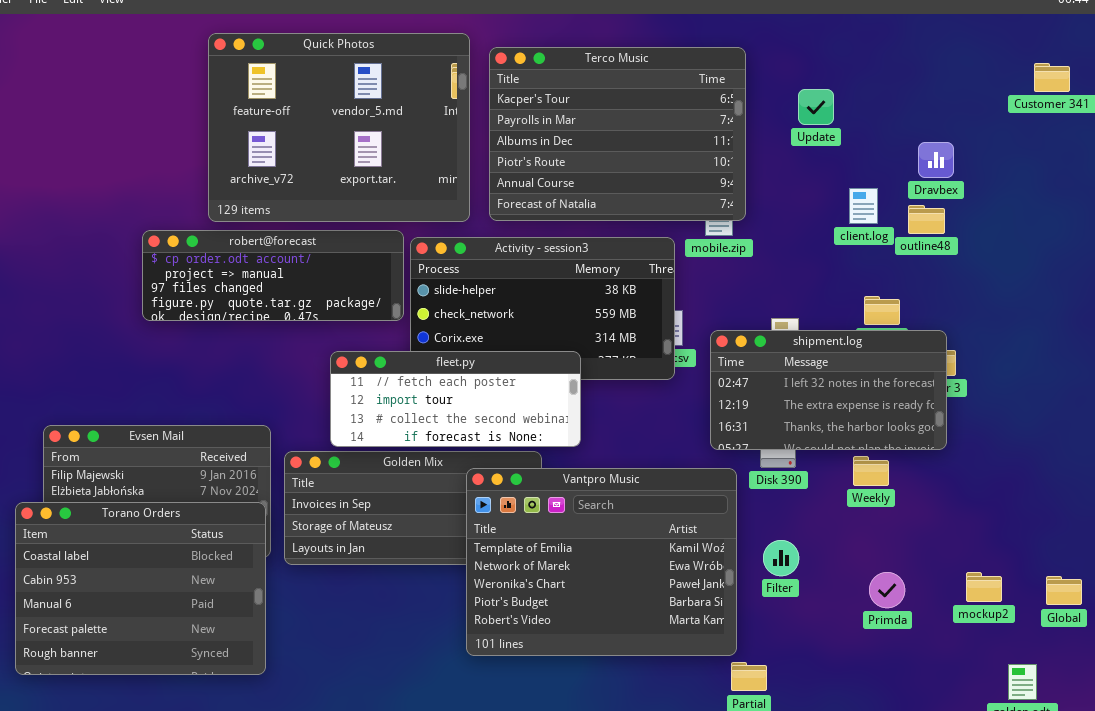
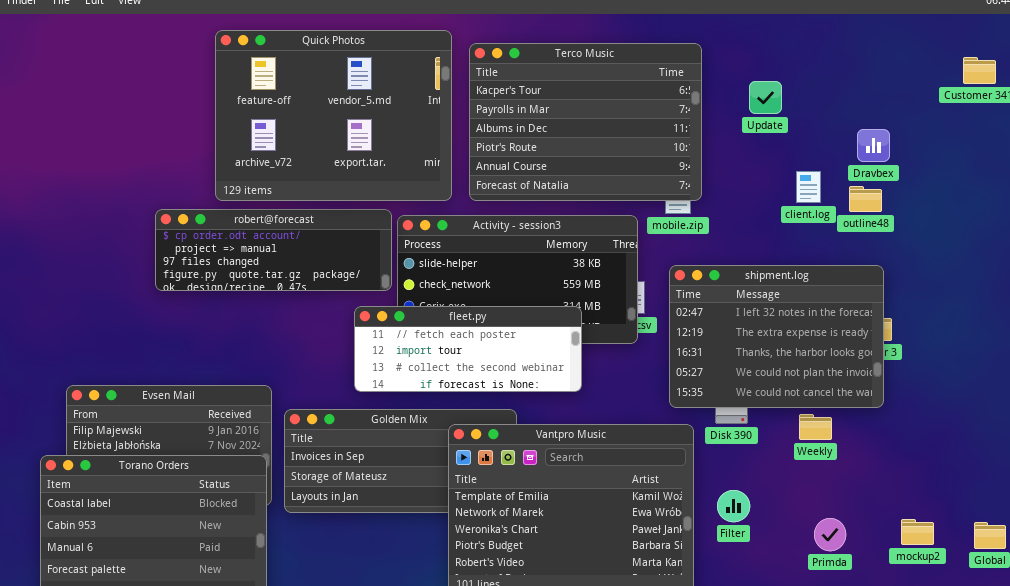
shipment.log: [710,330,947,450] -> [669,265,884,408], resized
fleet.py: [330,351,581,447] -> [354,306,582,392], moved

